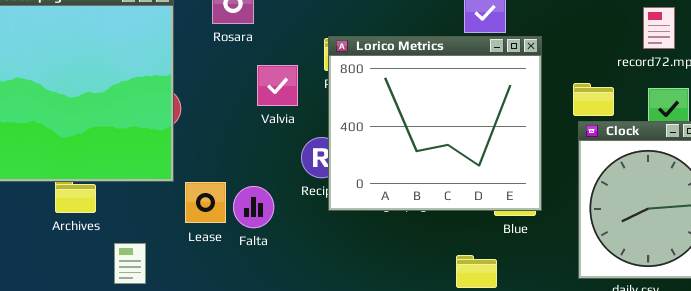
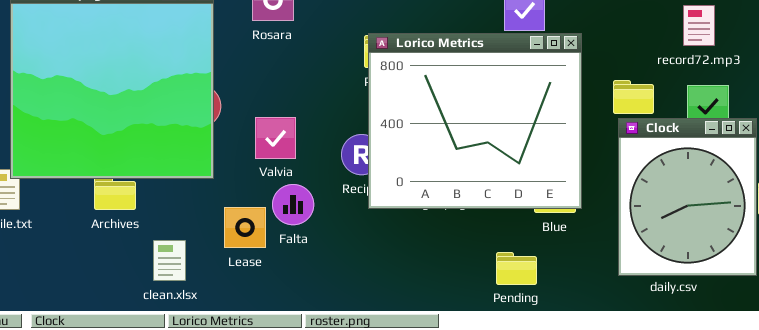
Valvia: [257,65,298,106] -> [255,117,296,159], moved
Lease: [185,182,226,223] -> [224,207,266,248], moved

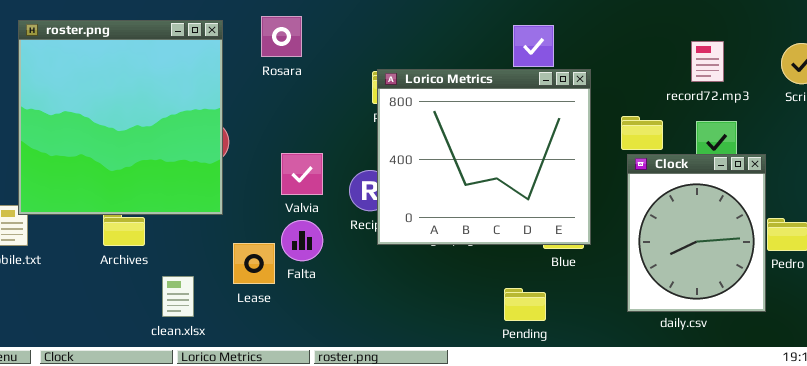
Valvia: [255,117,296,159] -> [281,153,323,195], moved

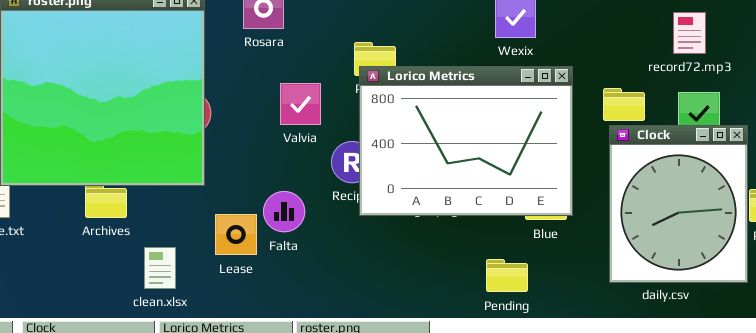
Lorico Metrics: [377,69,591,245] -> [359,66,573,216], resized
Valvia: [281,153,323,195] -> [280,83,321,125], moved

